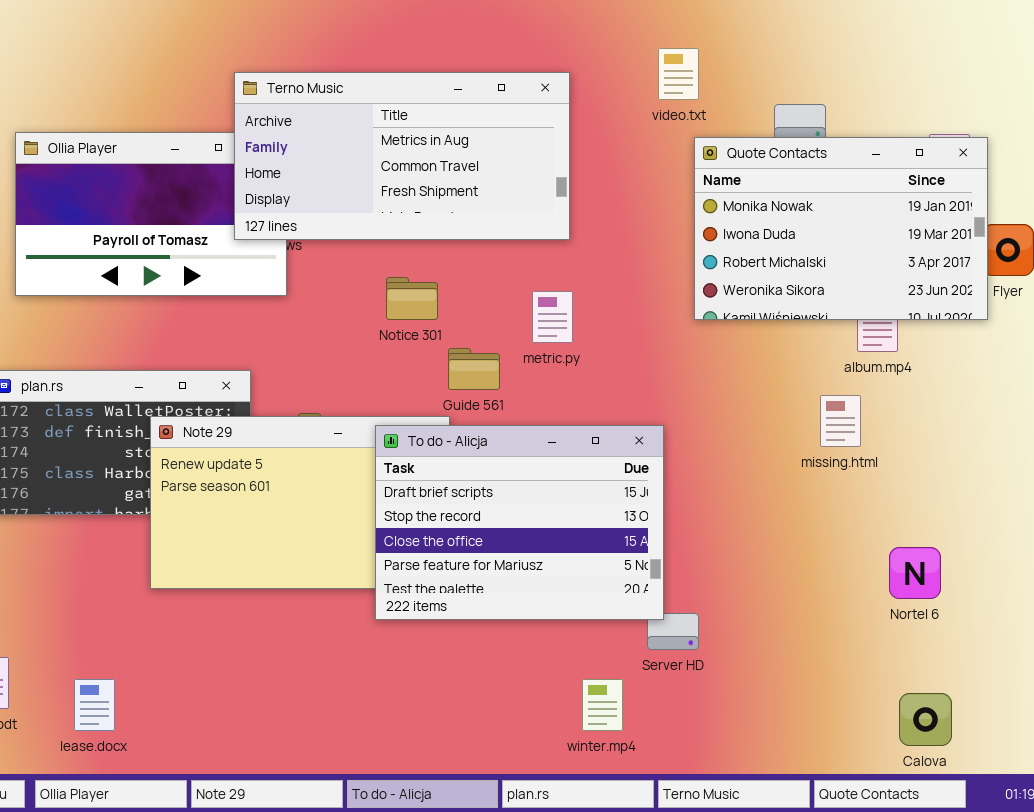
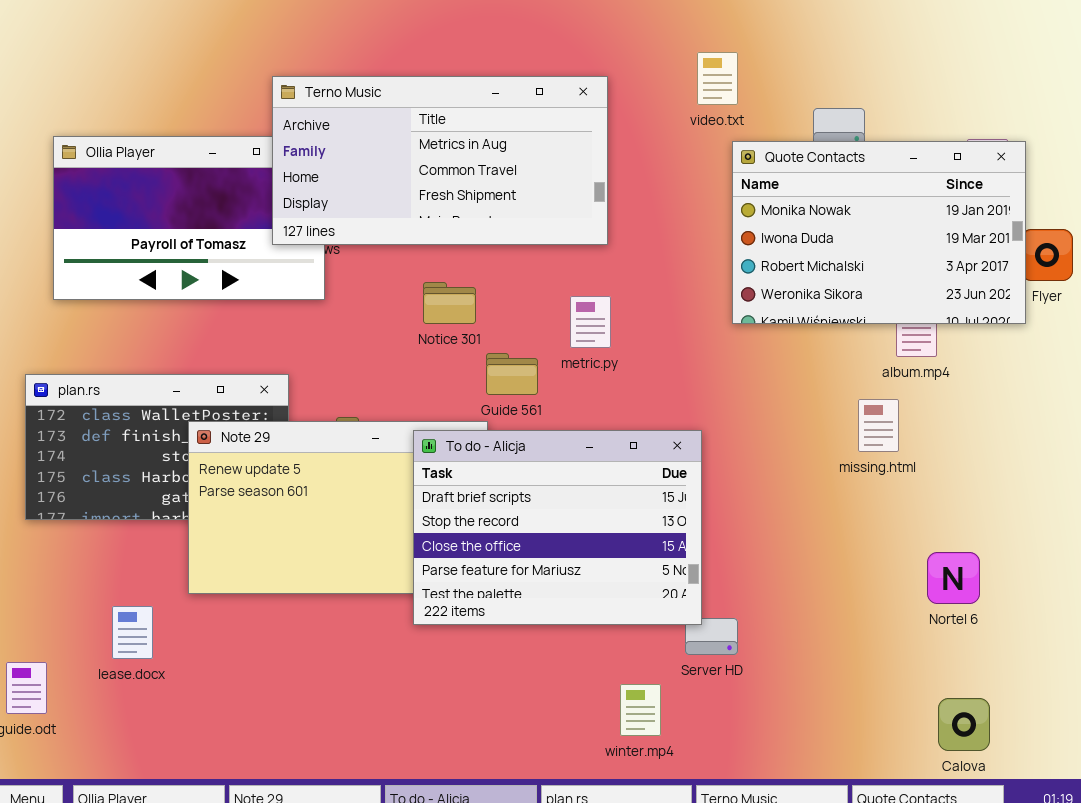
lease.docx: [74,679,115,731] -> [112,606,153,659], moved

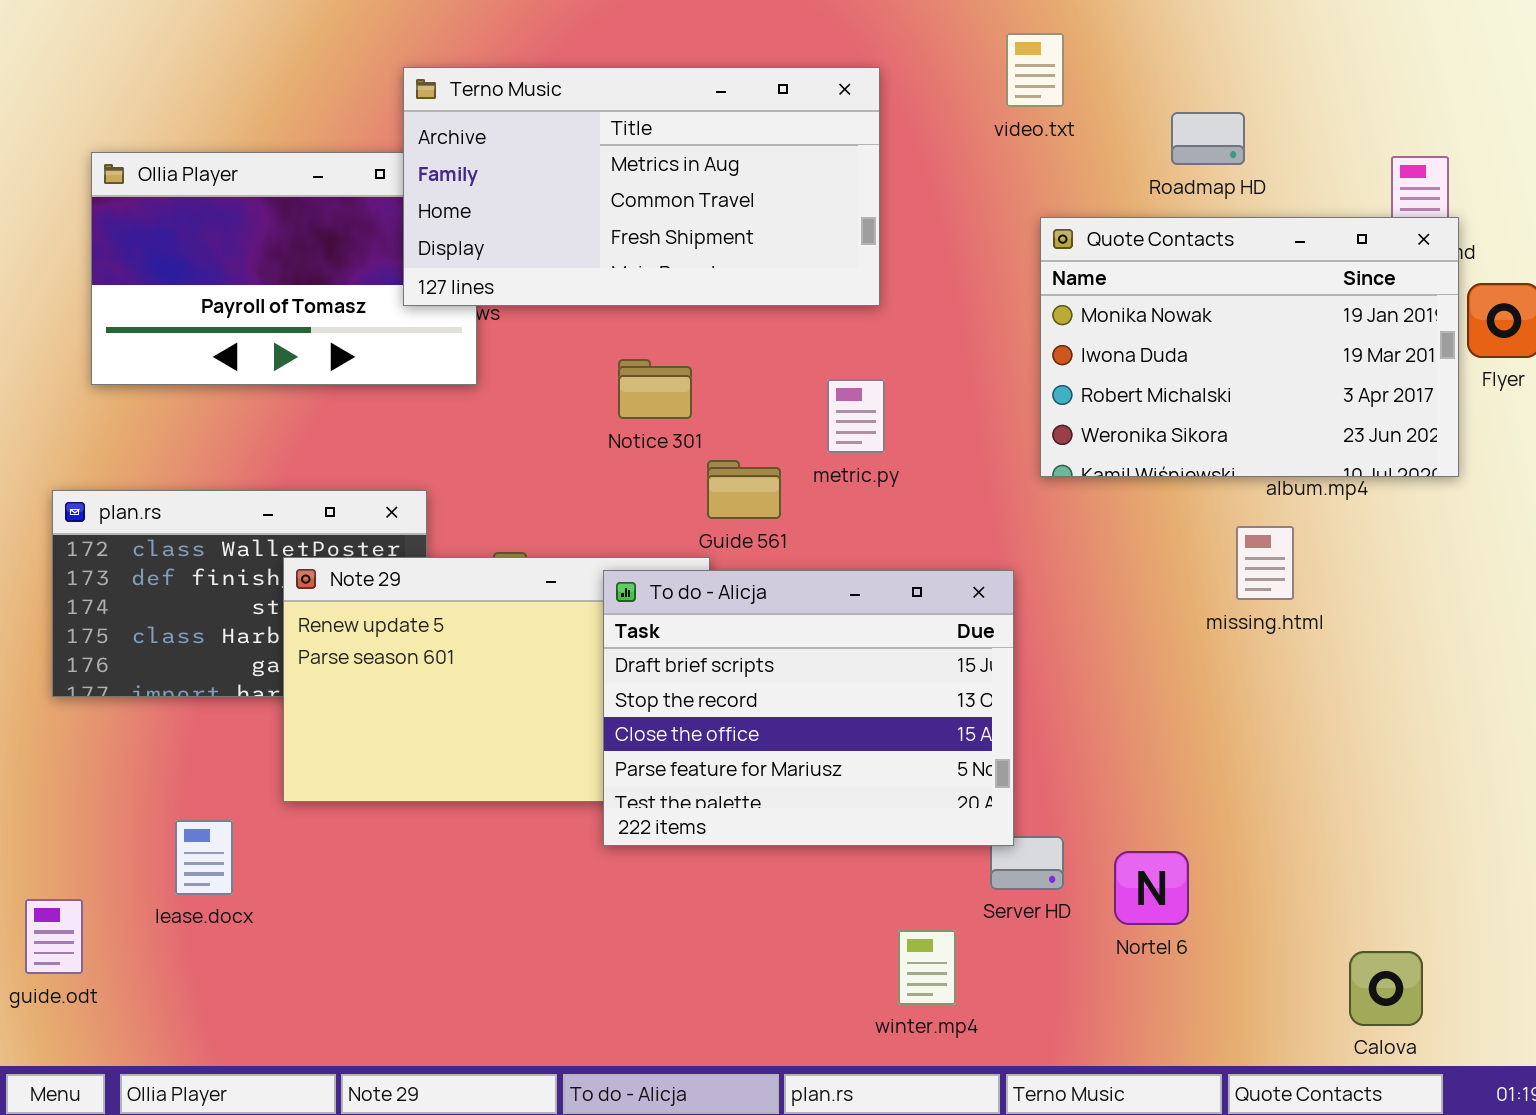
Quote Contacts: [732,141,1026,324] -> [1040,217,1459,477], moved
Nortel 6: [927,552,980,604] -> [1114,851,1189,925], moved

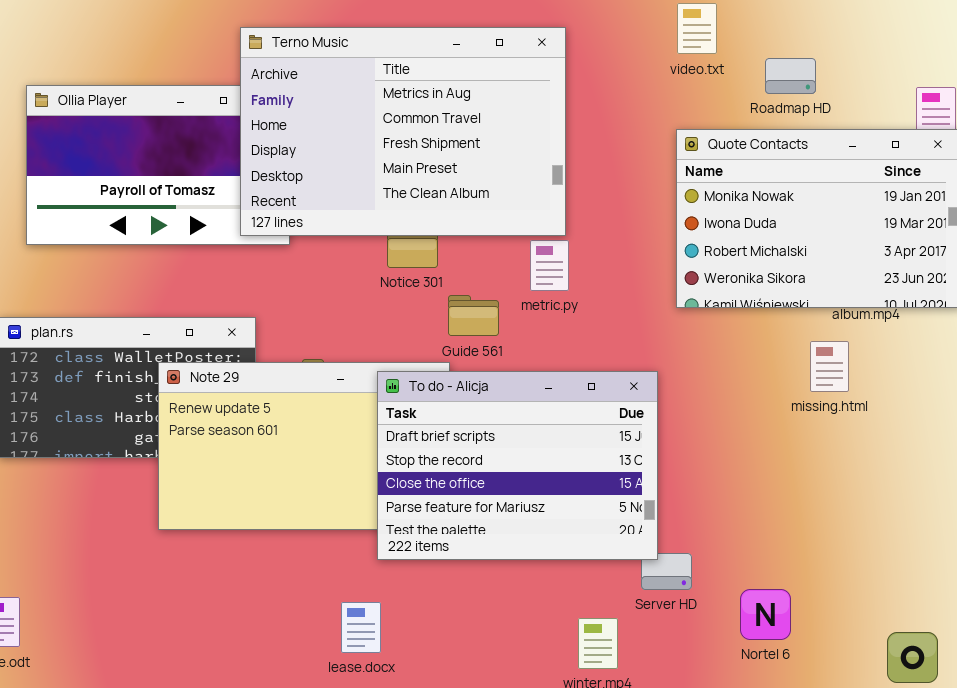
video.txt: [1006,33,1064,107] -> [677,3,717,54], moved
Terno Music: [403,67,880,306] -> [240,27,566,236], resized
lease.docx: [175,820,233,895] -> [341,602,381,653], moved
Nortel 6: [1114,851,1189,925] -> [740,589,791,640], moved

